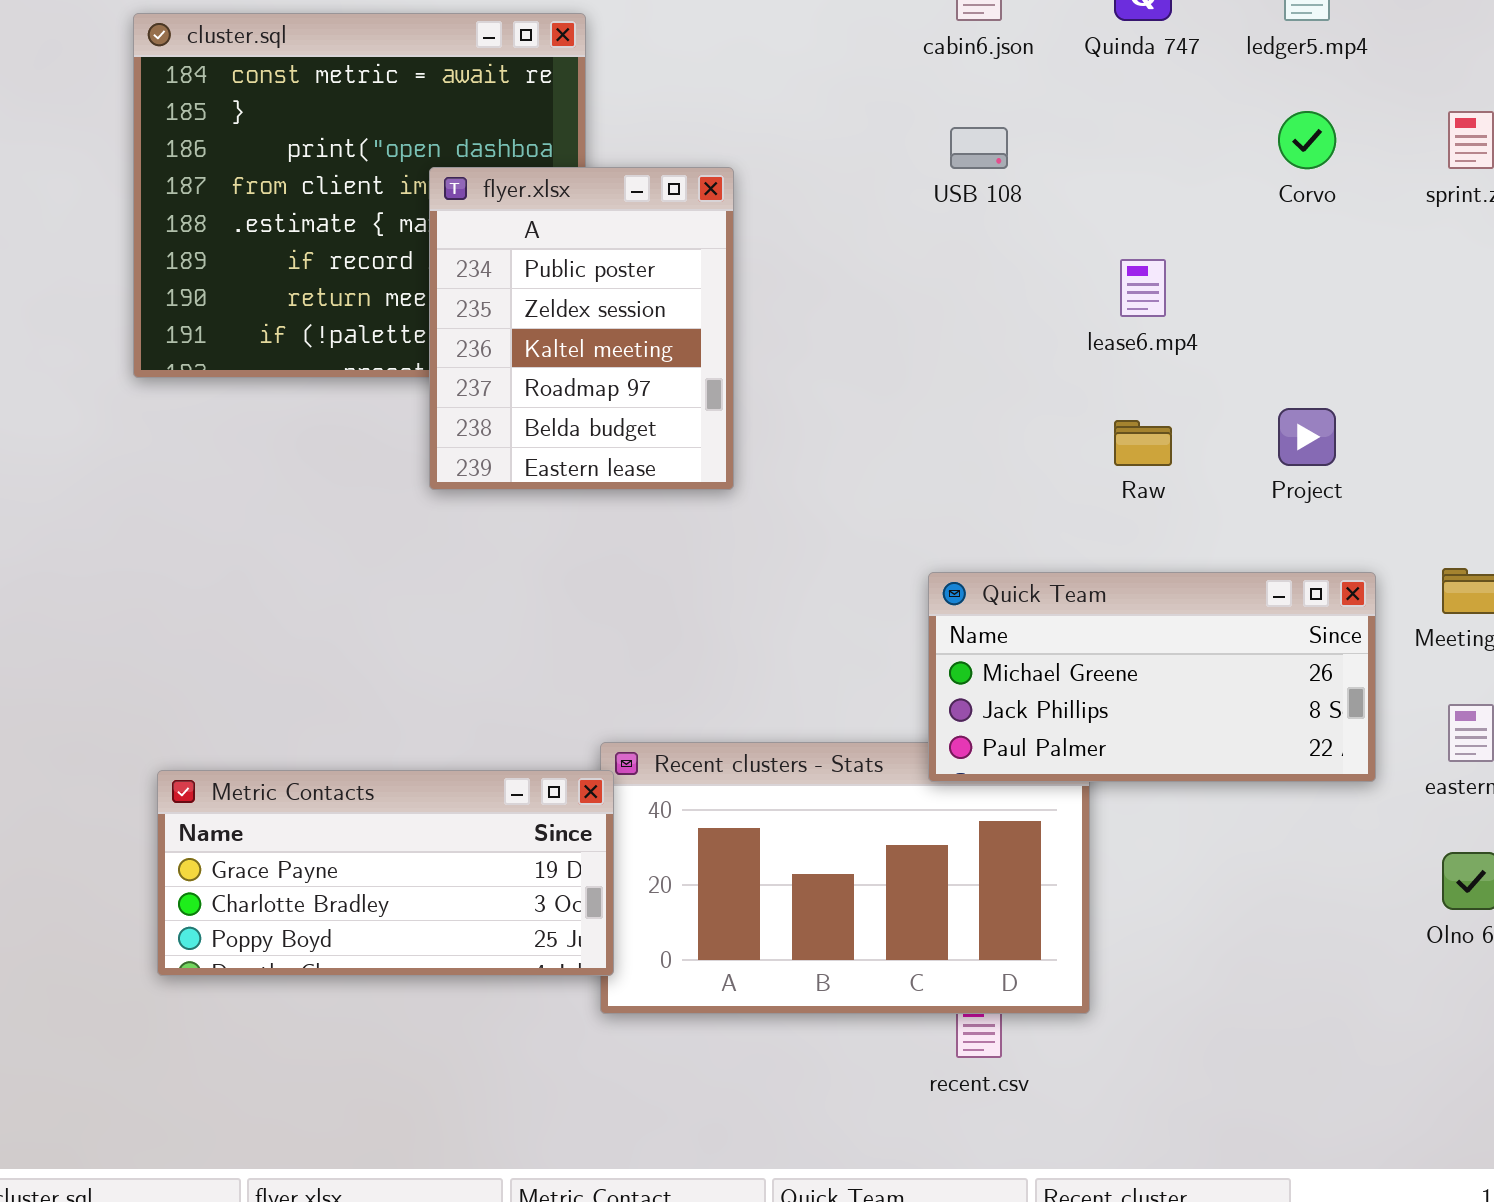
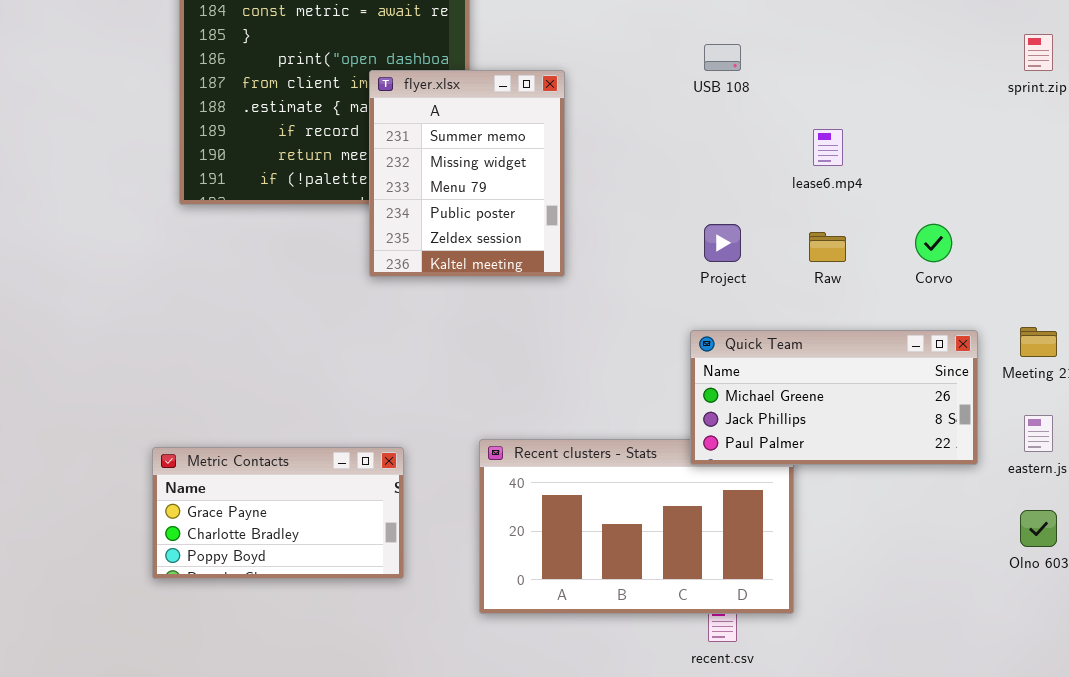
Corvo: [1278,111,1336,169] -> [915,224,952,262], moved
flyer.xlsx: [429,167,734,490] -> [369,70,565,277], scrolled up 3 rows
Project: [1278,408,1336,466] -> [704,224,741,262], moved
Metric Contacts: [157,770,614,976] -> [152,447,404,579], moved, resized

